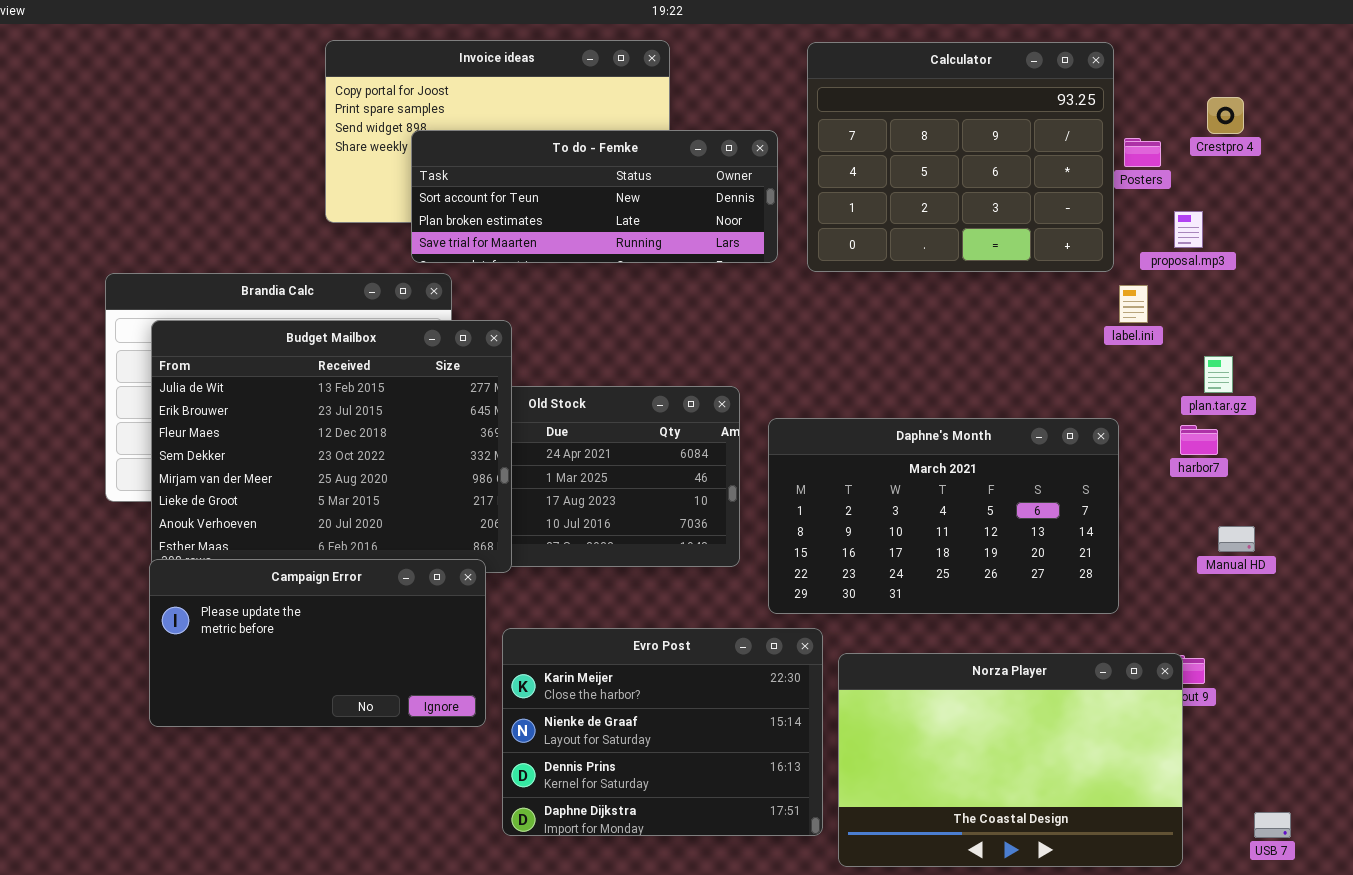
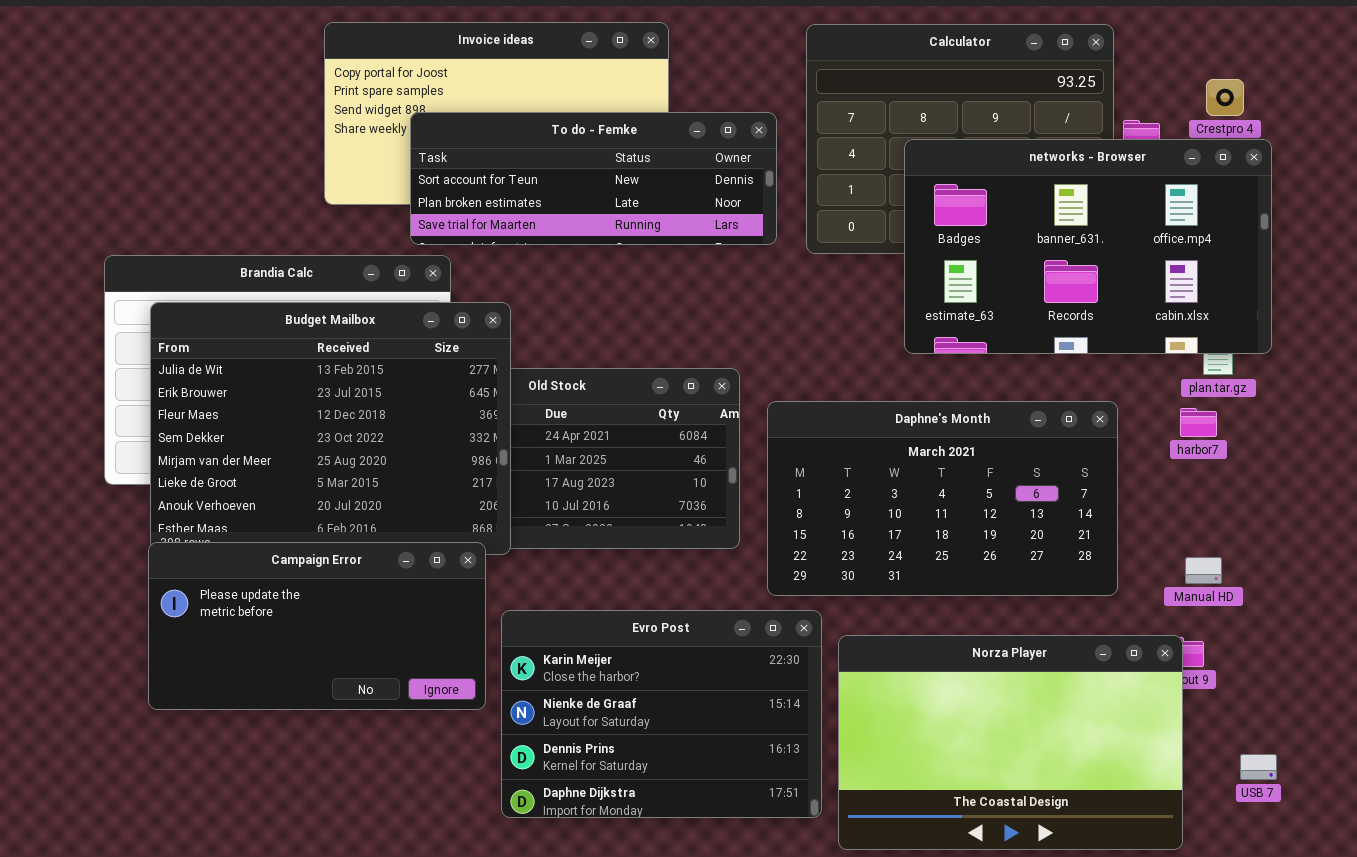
networks - Browser: none -> [904,139,1272,354], opened
Manual HD: [1218,526,1255,552] -> [1185,557,1222,584], moved
USB 7: [1254,812,1291,838] -> [1240,754,1277,780], moved

